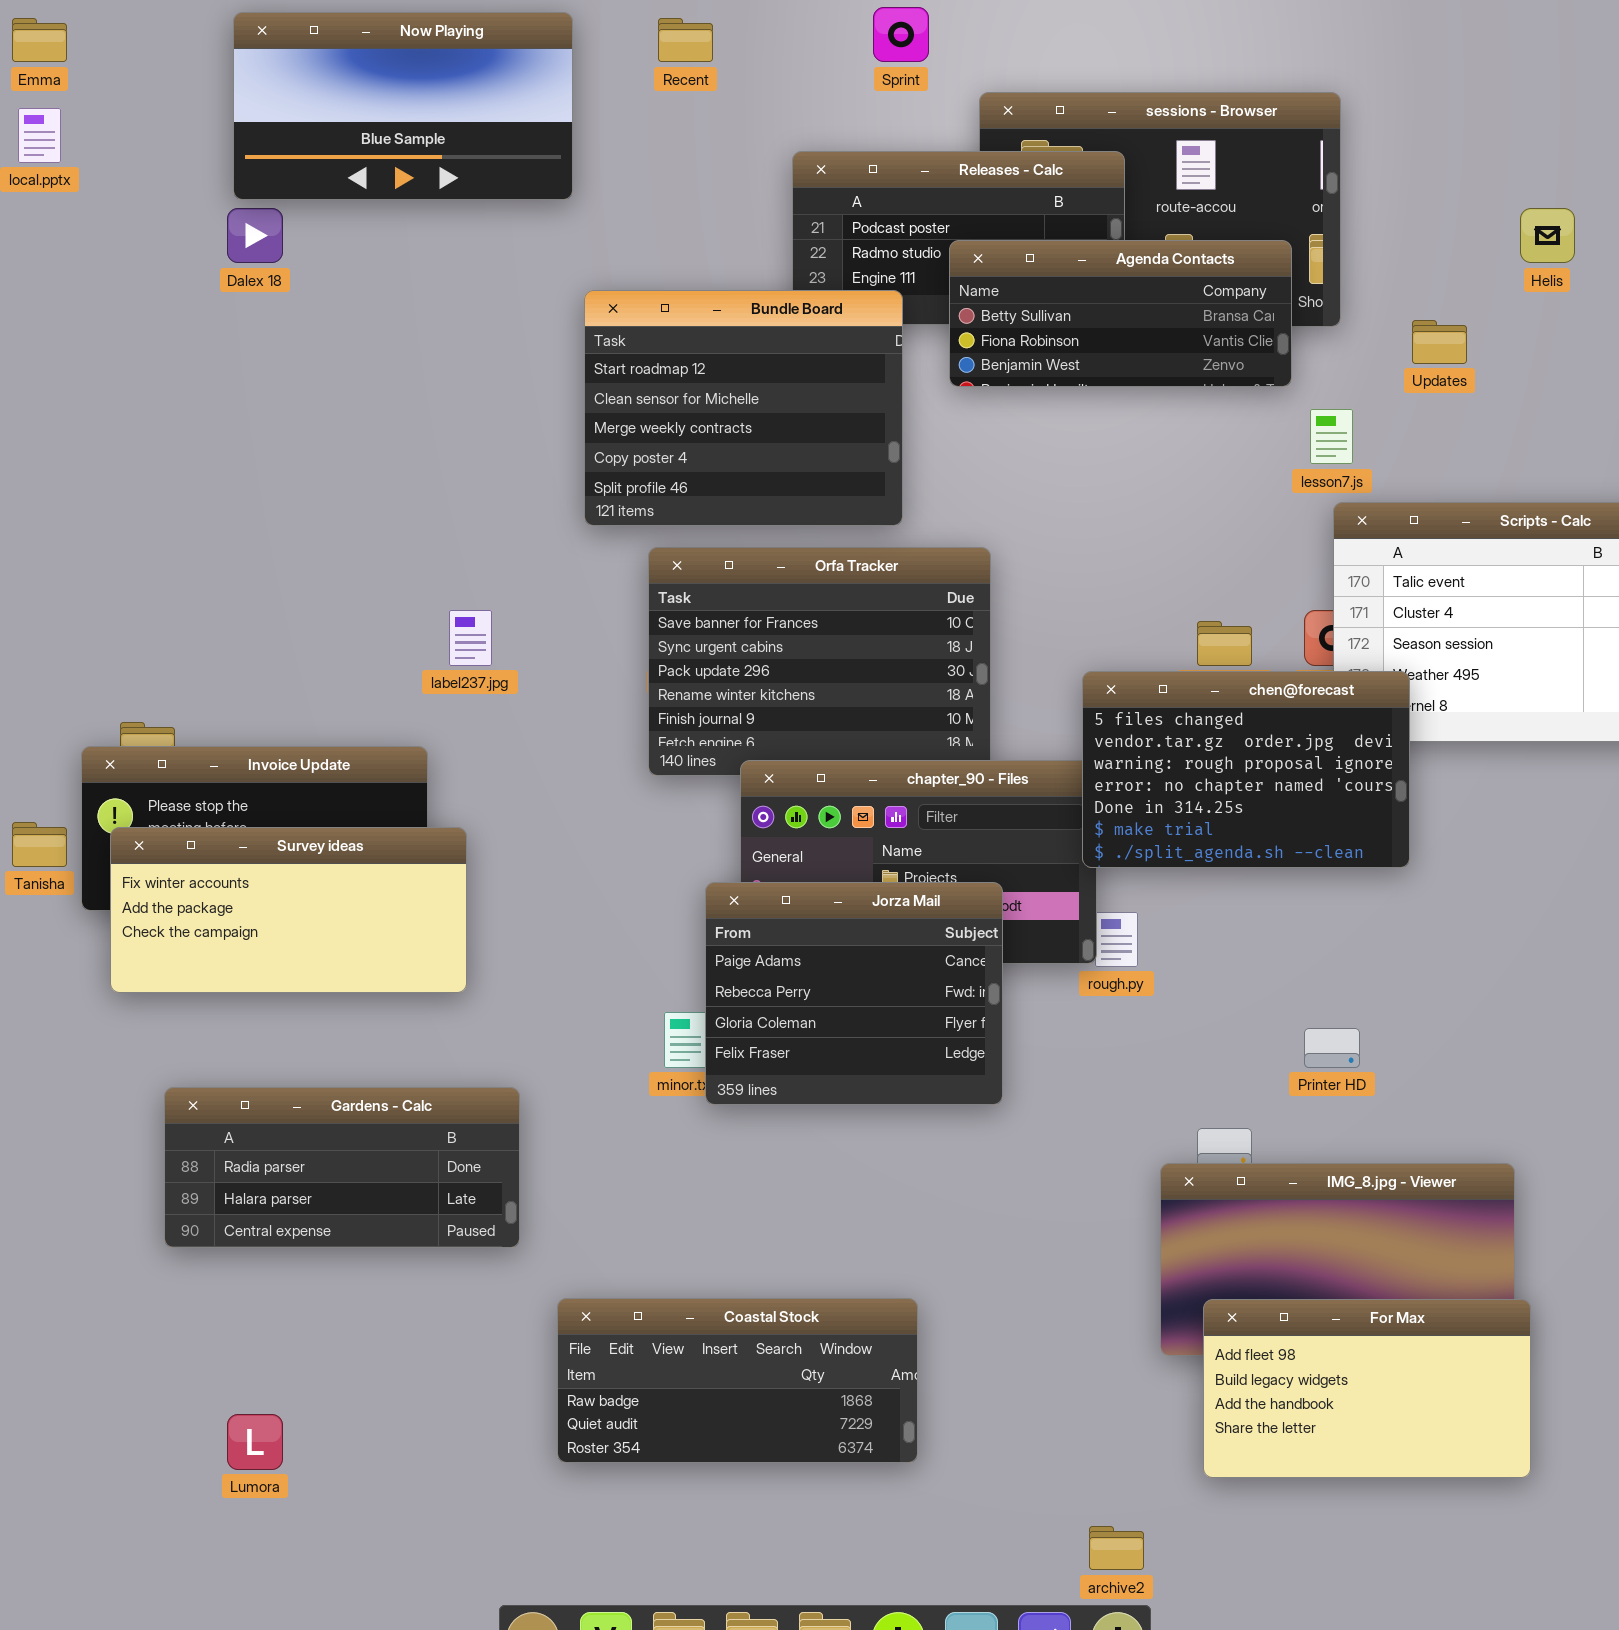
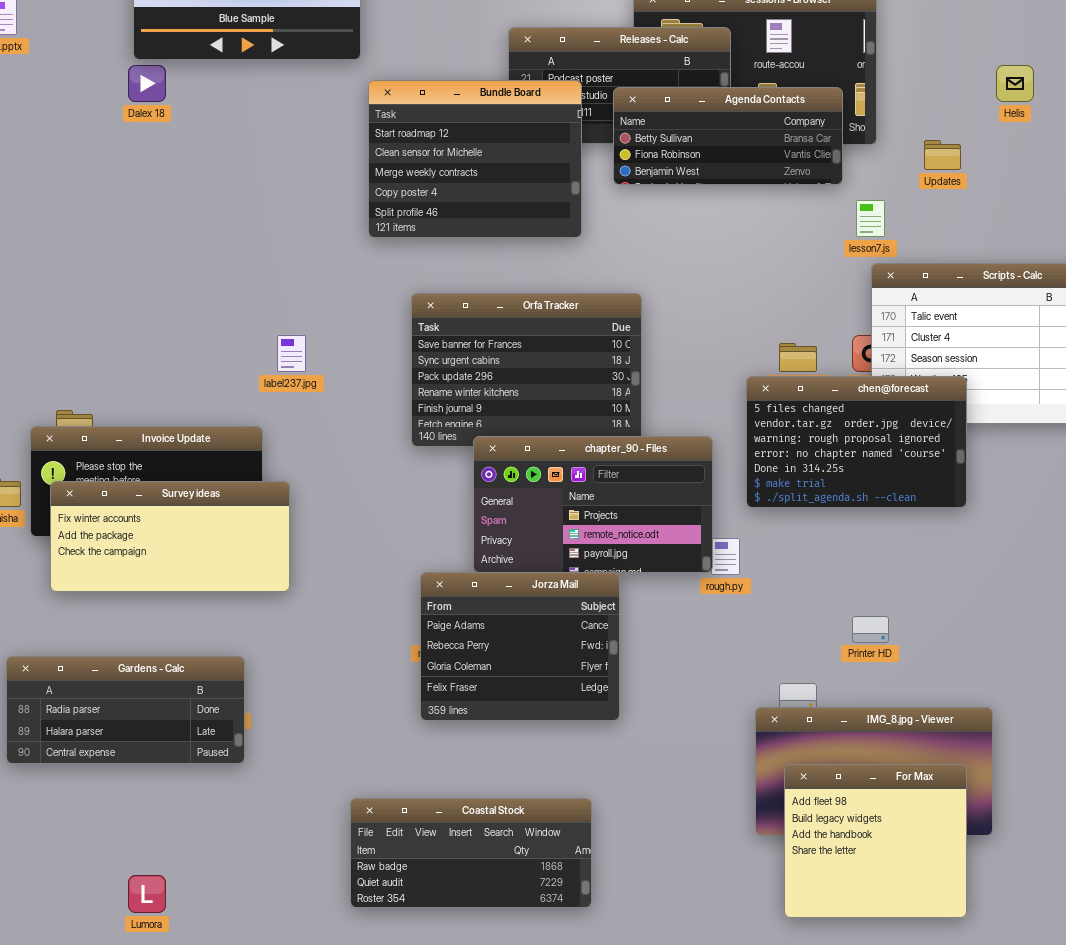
Bundle Board: [584,290,903,526] -> [368,80,582,238], moved
chen@forecast: [1082,671,1410,868] -> [746,376,967,508], moved
Jorza Mail: [705,882,1003,1105] -> [420,572,620,721], moved
Gardens - Calc: [164,1087,520,1248] -> [6,656,245,764], moved
For Max: [1203,1299,1531,1478] -> [784,764,967,918], resized

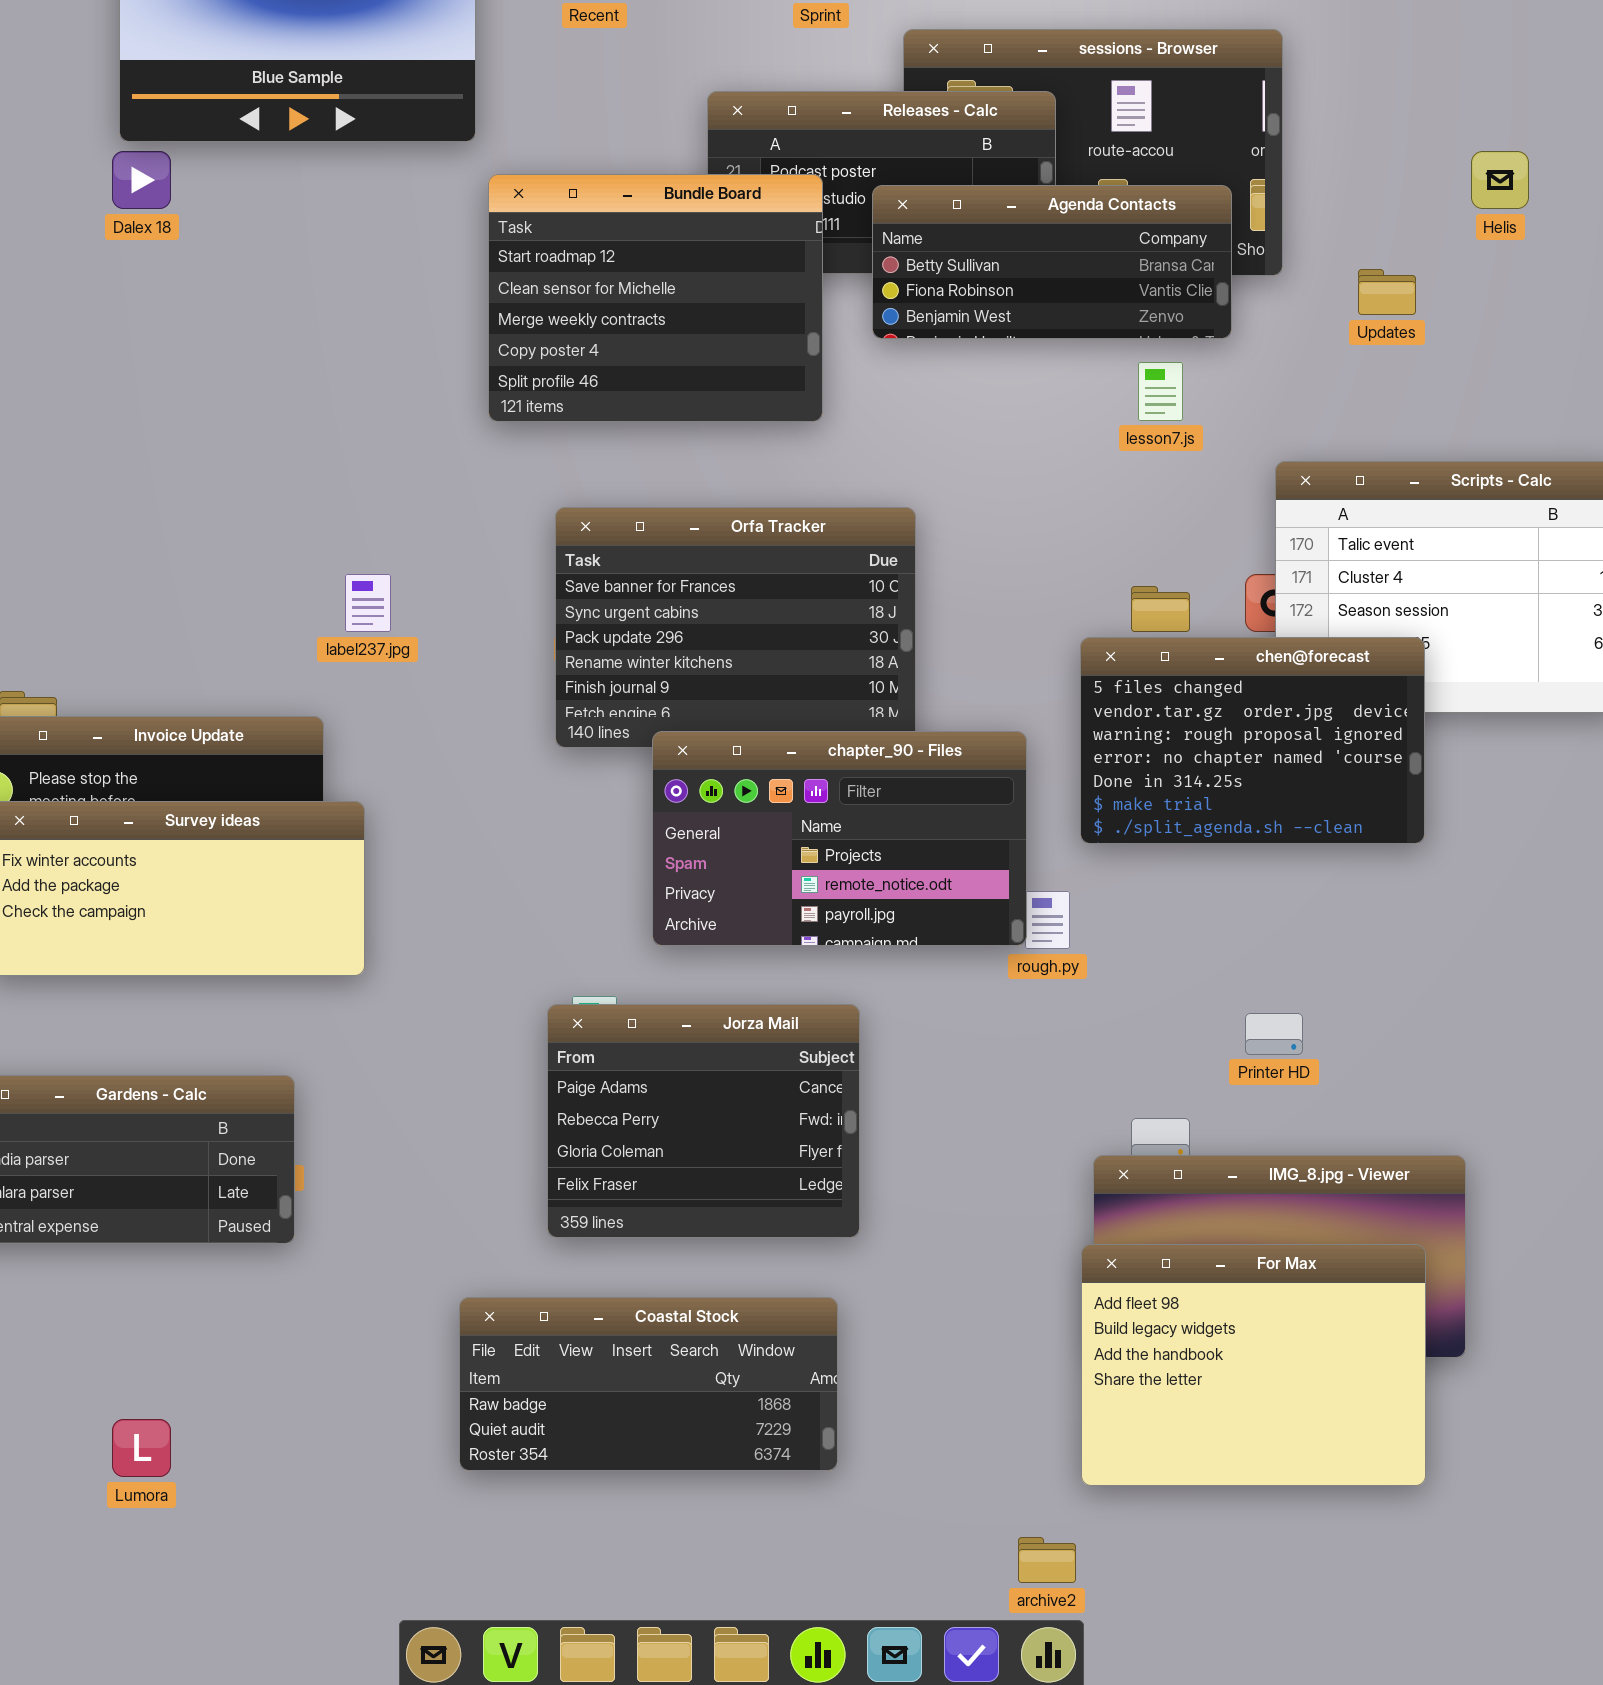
lesson7.js: [856,200,885,237] -> [1138,362,1183,421], moved
Jorza Mail: [420,572,620,721] -> [547,1004,860,1238], moved
For Max: [784,764,967,918] -> [1081,1244,1426,1486], resized

